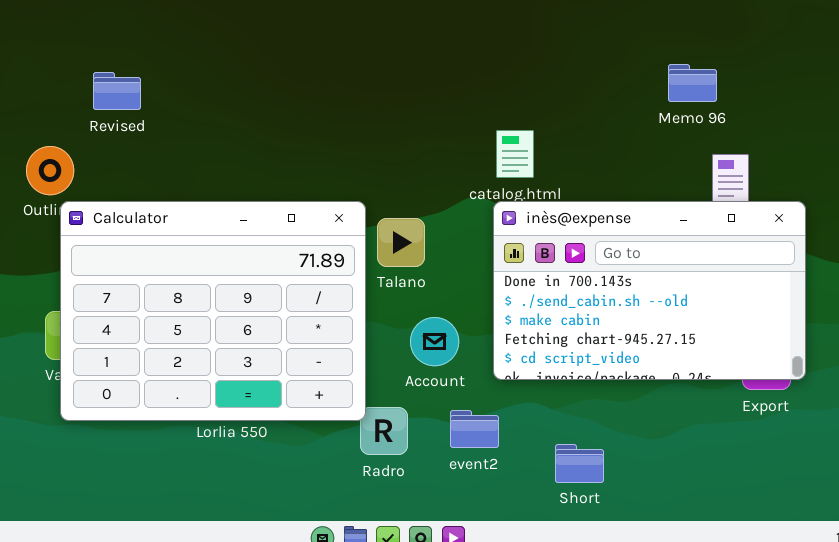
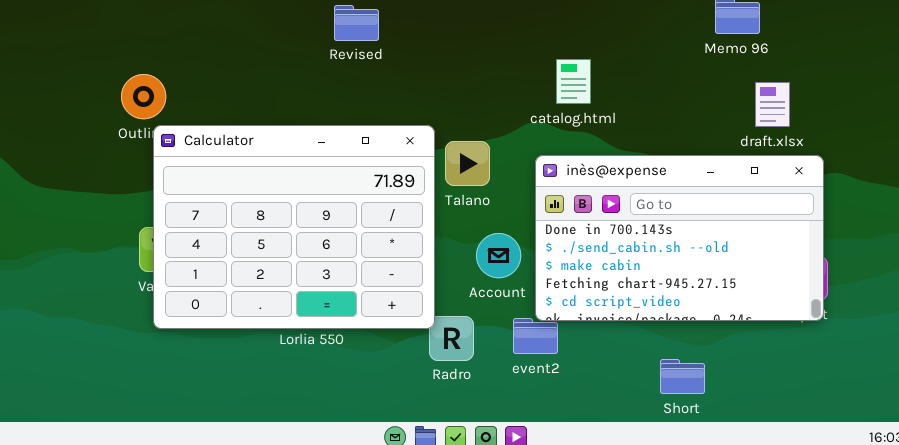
Revised: [93,72,141,110] -> [334,5,379,41], moved
inès@expense: [493,201,806,380] -> [535,155,824,321], moved
Short: [555,444,604,483] -> [660,359,705,394], moved

